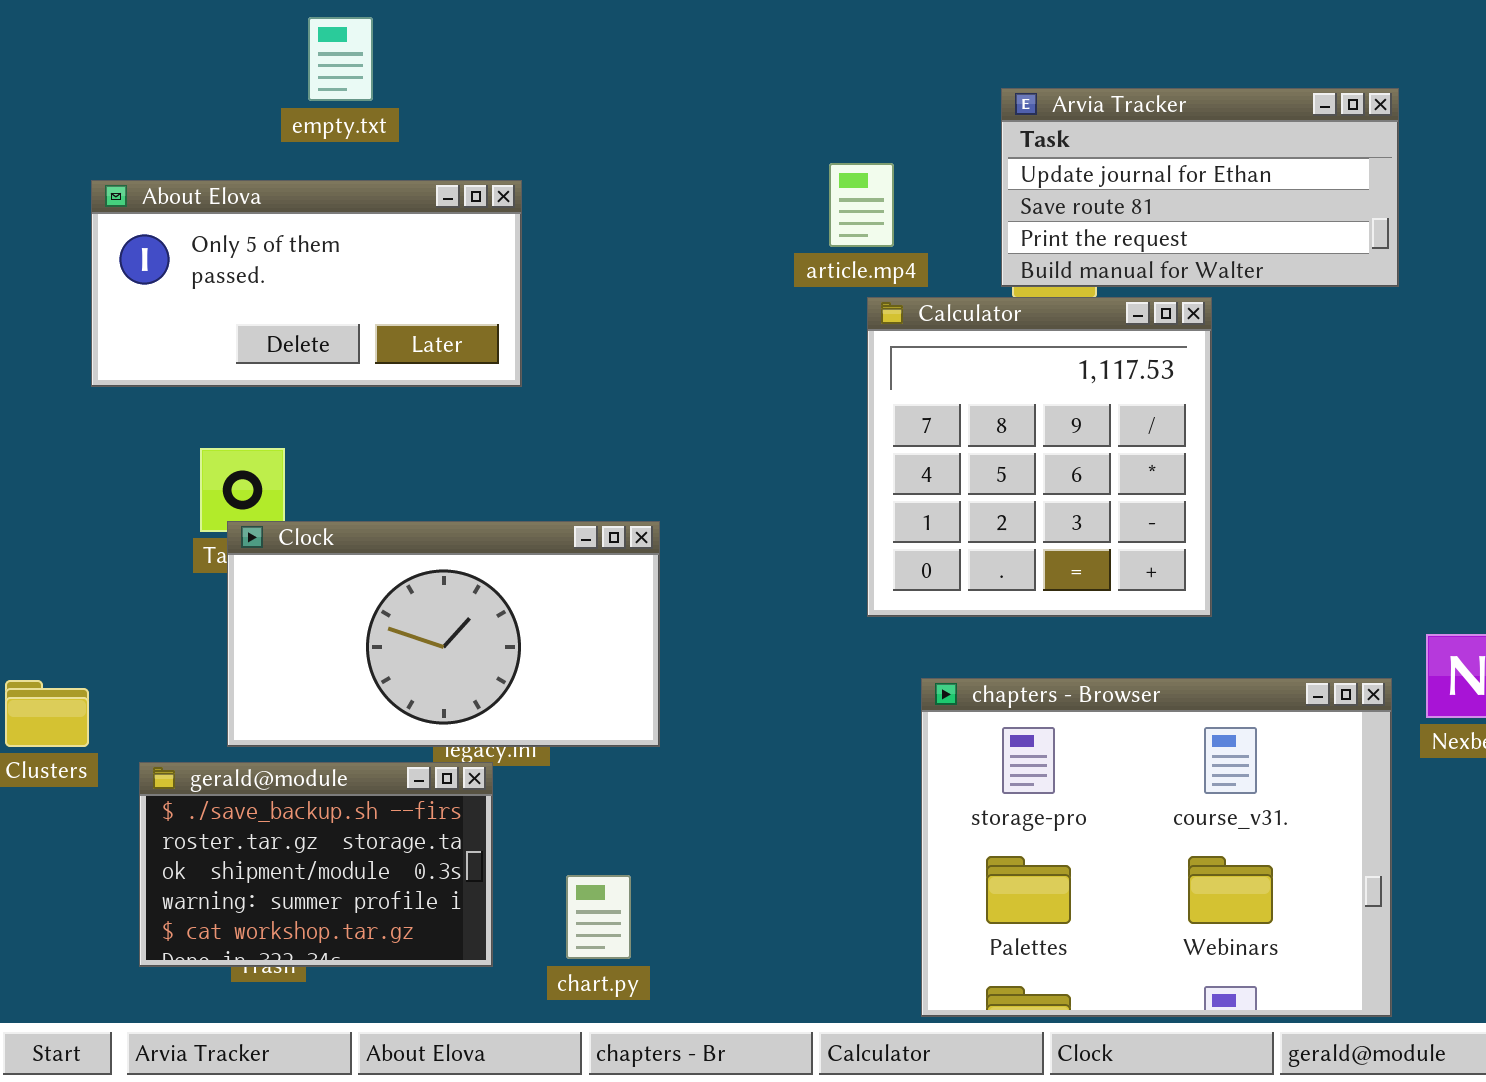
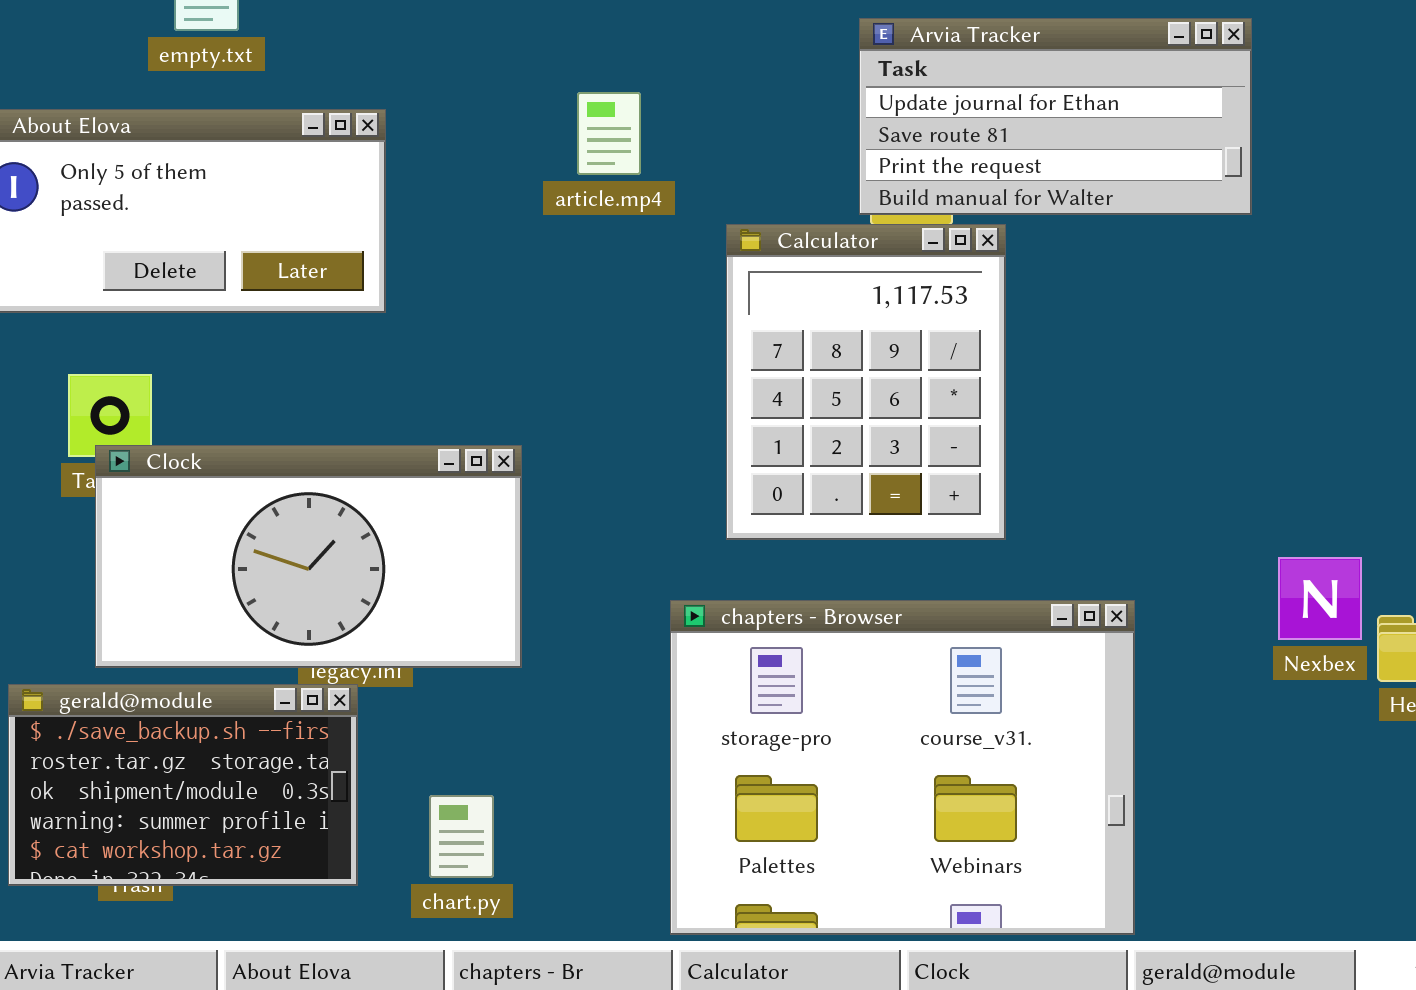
article.mp4: [829,163,894,247] -> [577,92,641,175], moved
Calculator: [867,297,1212,617] -> [726,224,1006,540], resized
chapters - Browser: [921,678,1392,1017] -> [670,600,1135,935], moved

